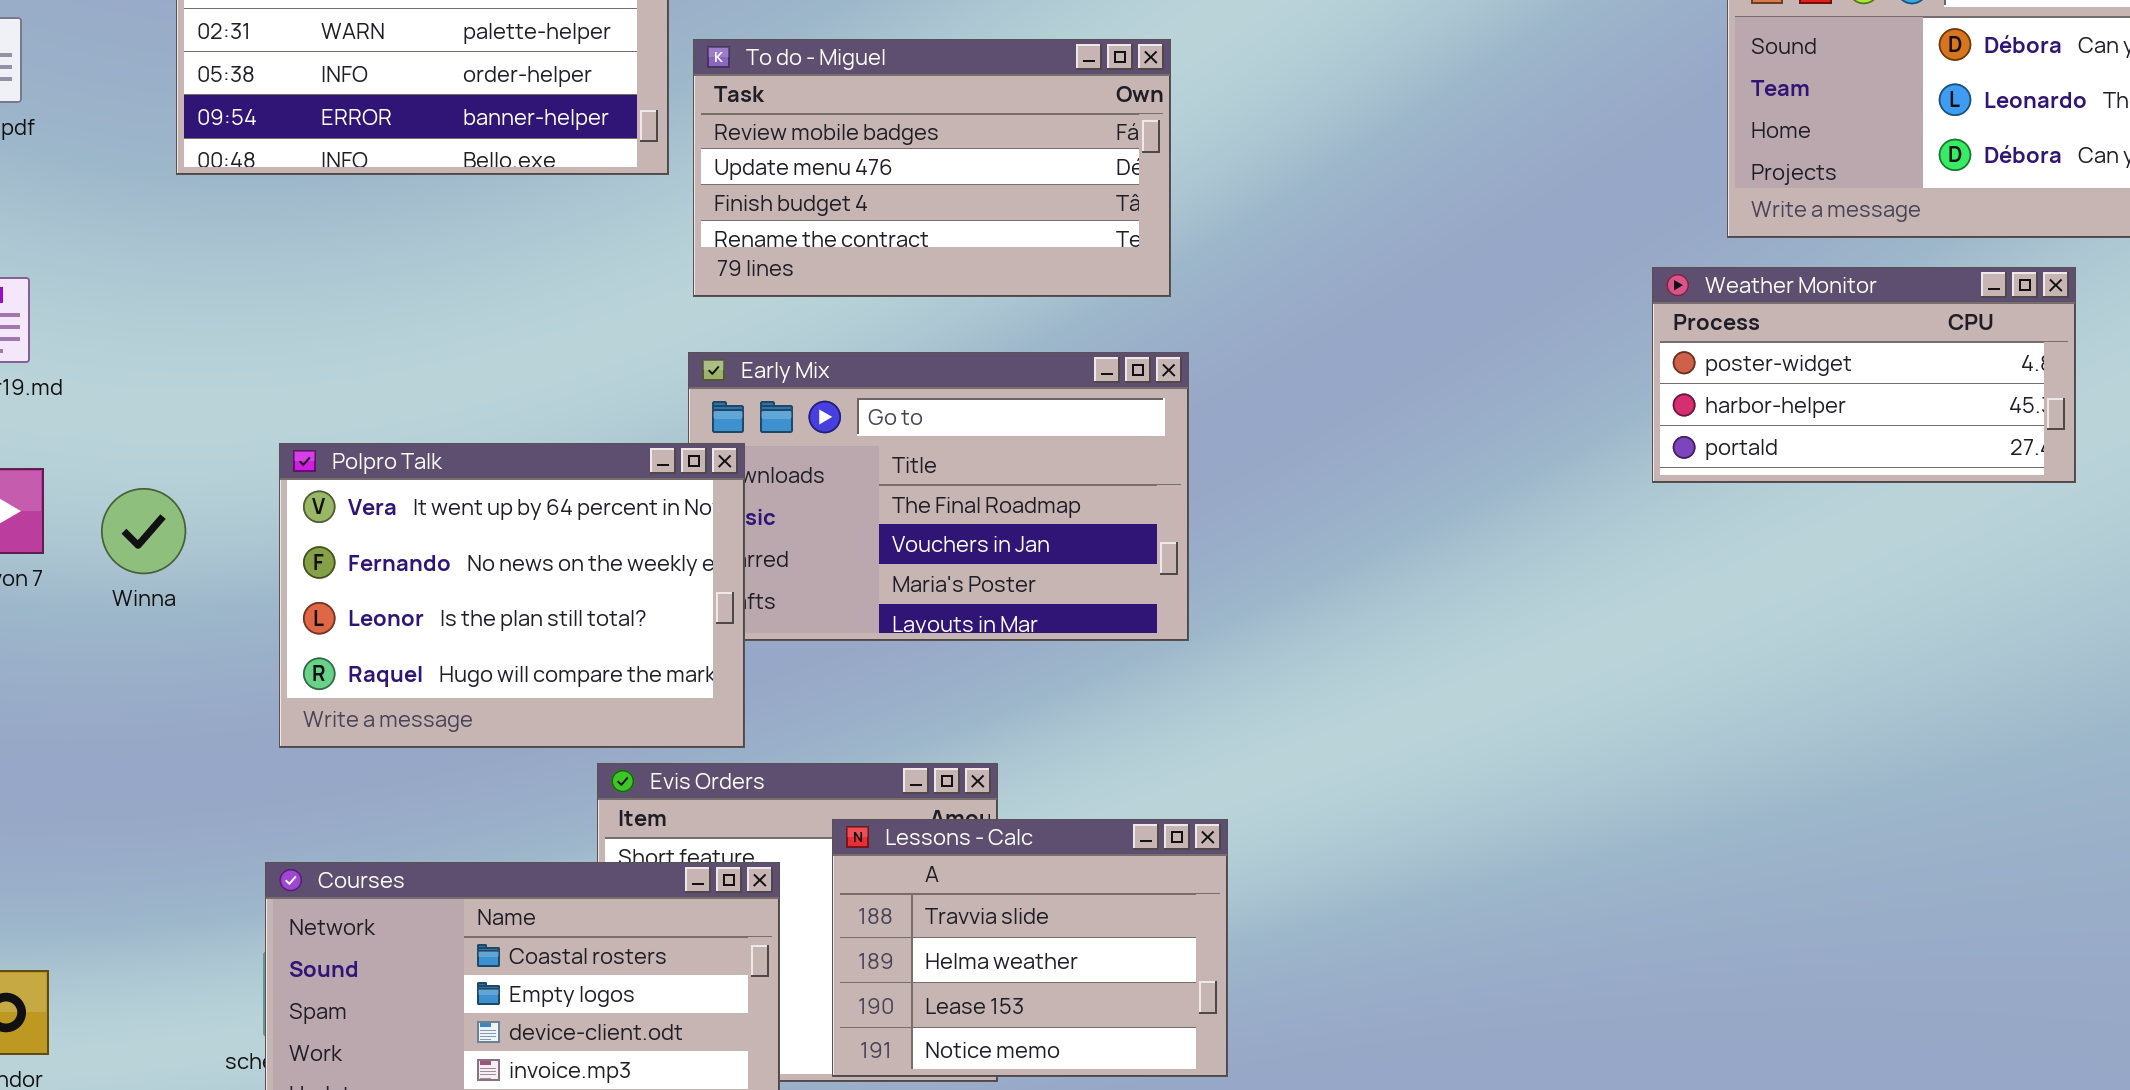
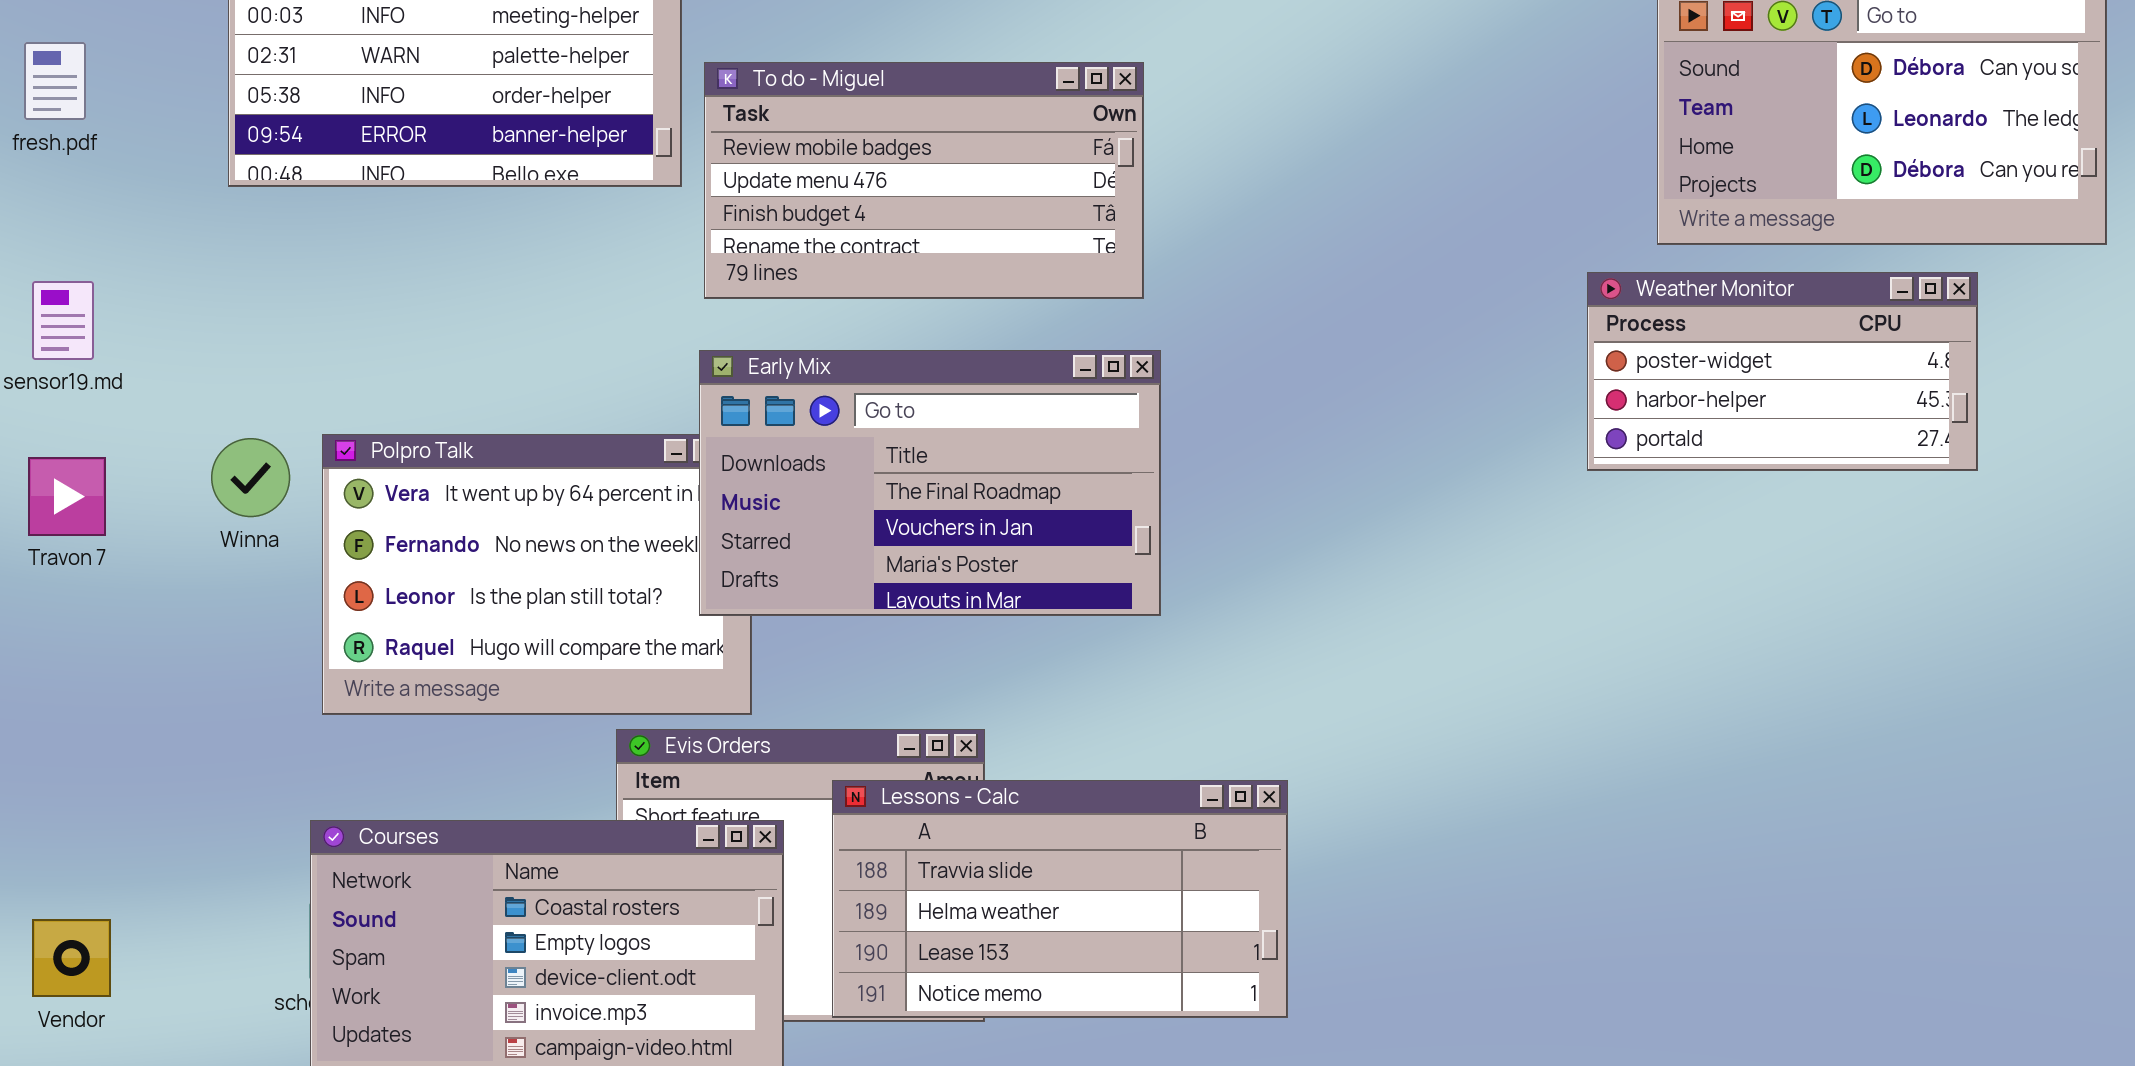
Early Mix: [688,352,1189,641] -> [699,350,1161,616], raised
Winna: [101,488,186,574] -> [211,438,290,517], moved
Lessons - Calc: [832,819,1228,1077] -> [832,780,1288,1018], resized

